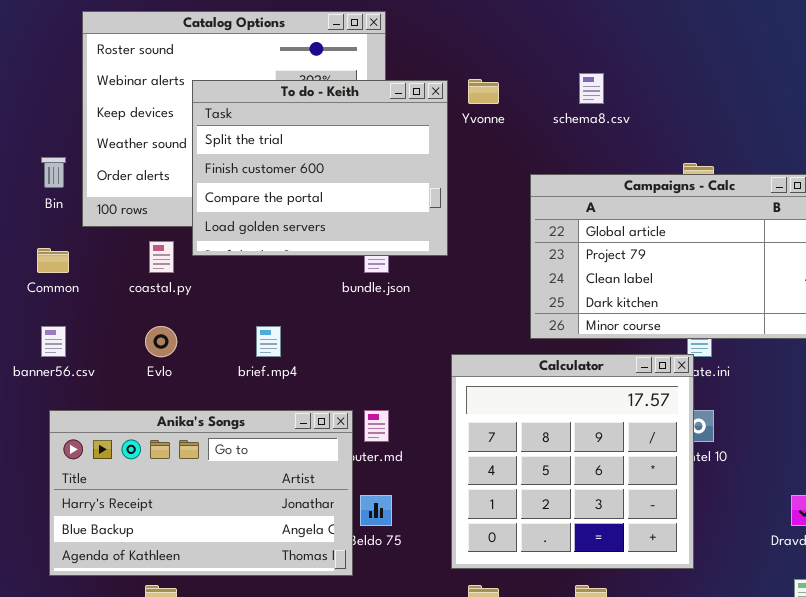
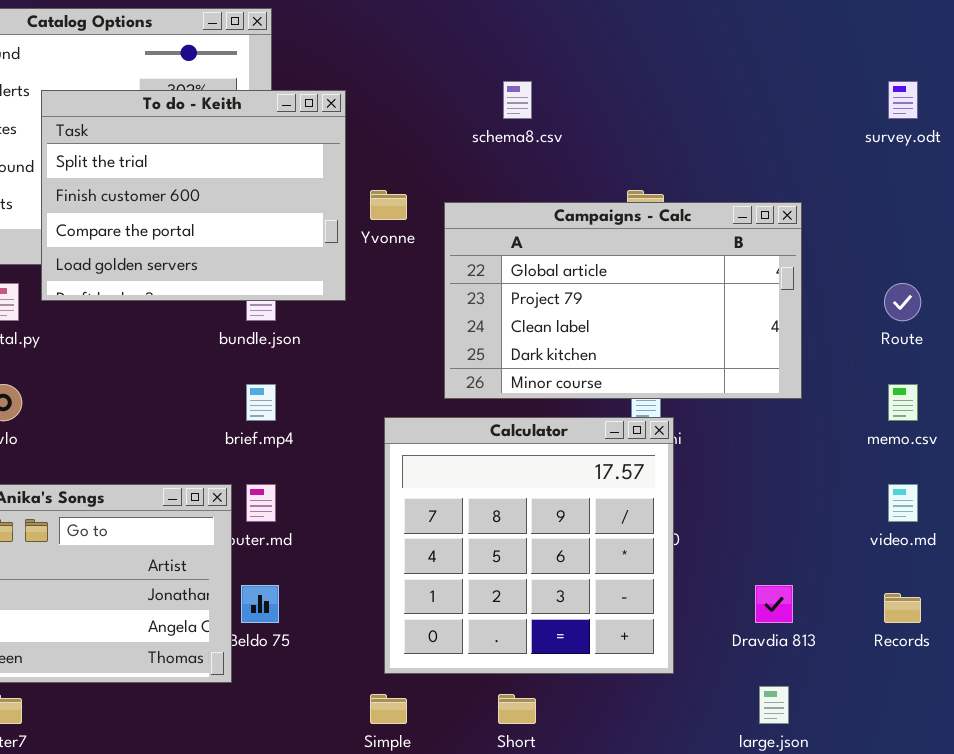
Yvonne: [468,79,499,104] -> [370,190,407,220], moved
brief.mp4: [256,326,281,357] -> [246,384,276,421], moved
Calculator: [451,354,694,569] -> [384,417,674,674], moved

